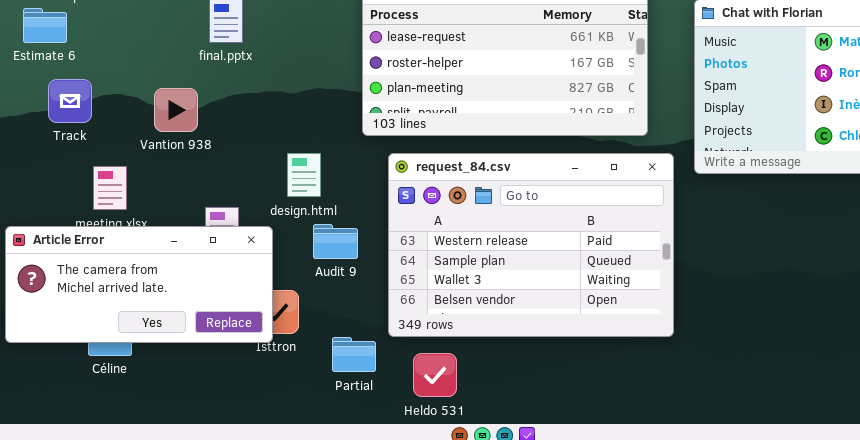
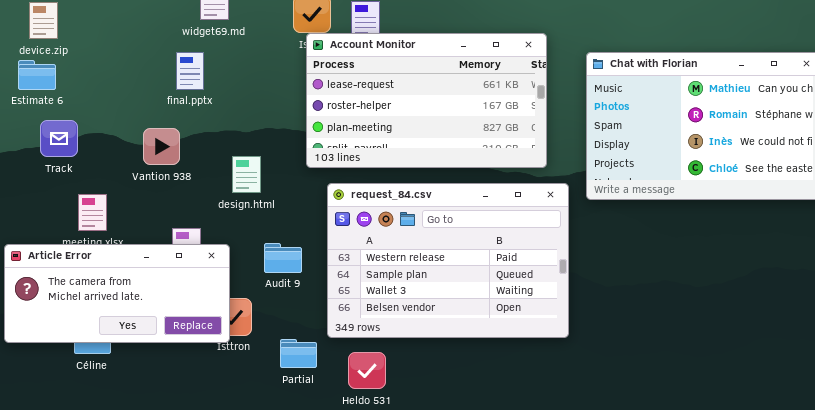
Vantion 938: [154,88,198,132] -> [143,128,180,165], moved
design.html: [287,153,321,197] -> [232,156,261,193], moved

